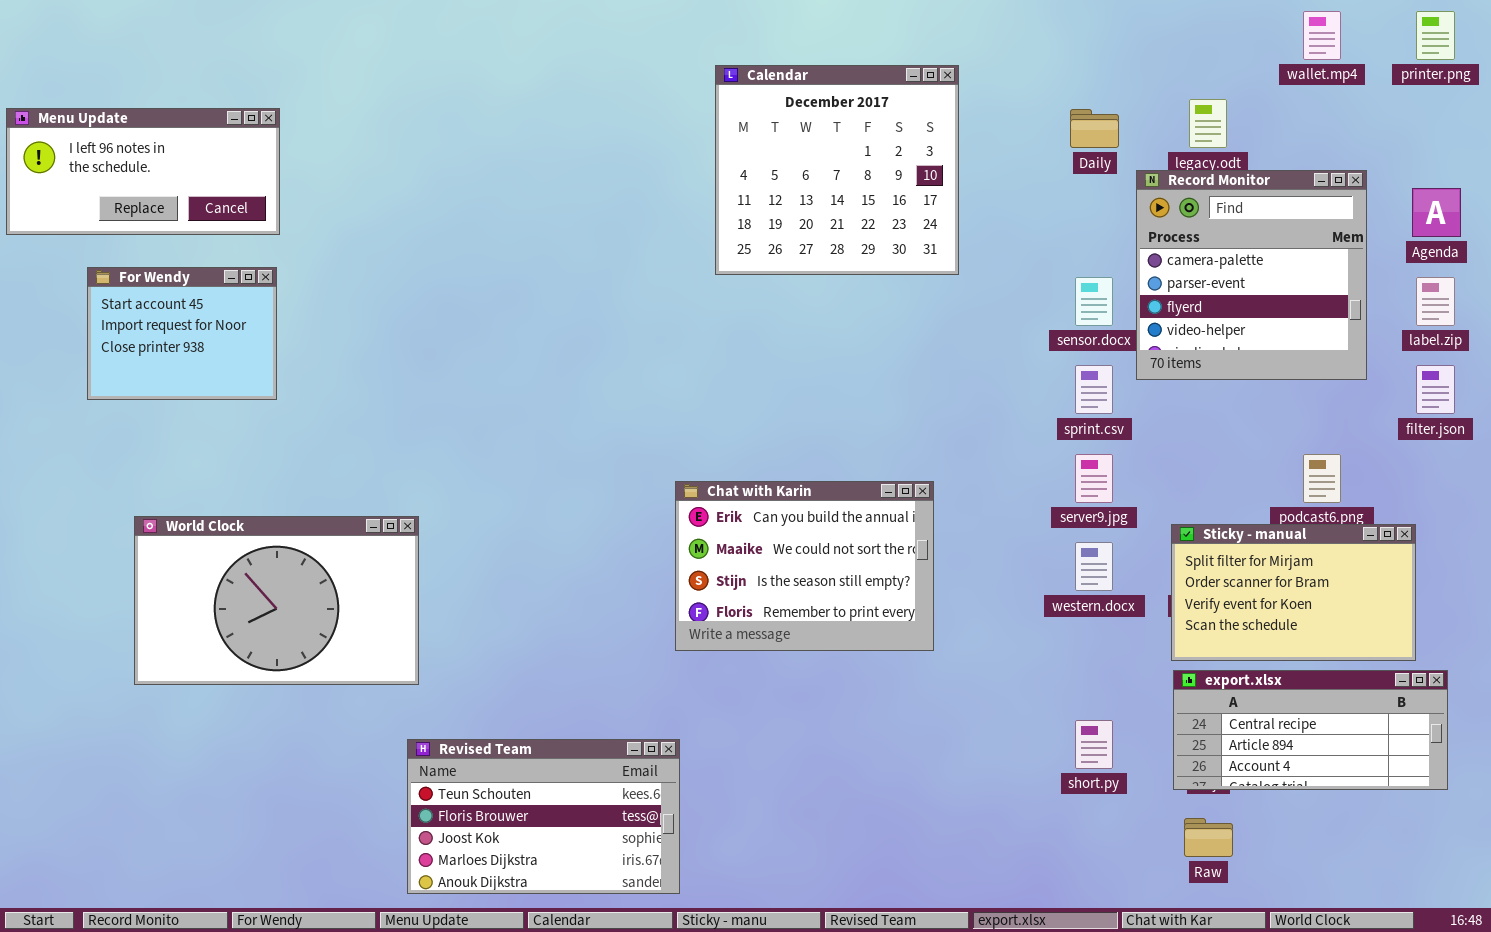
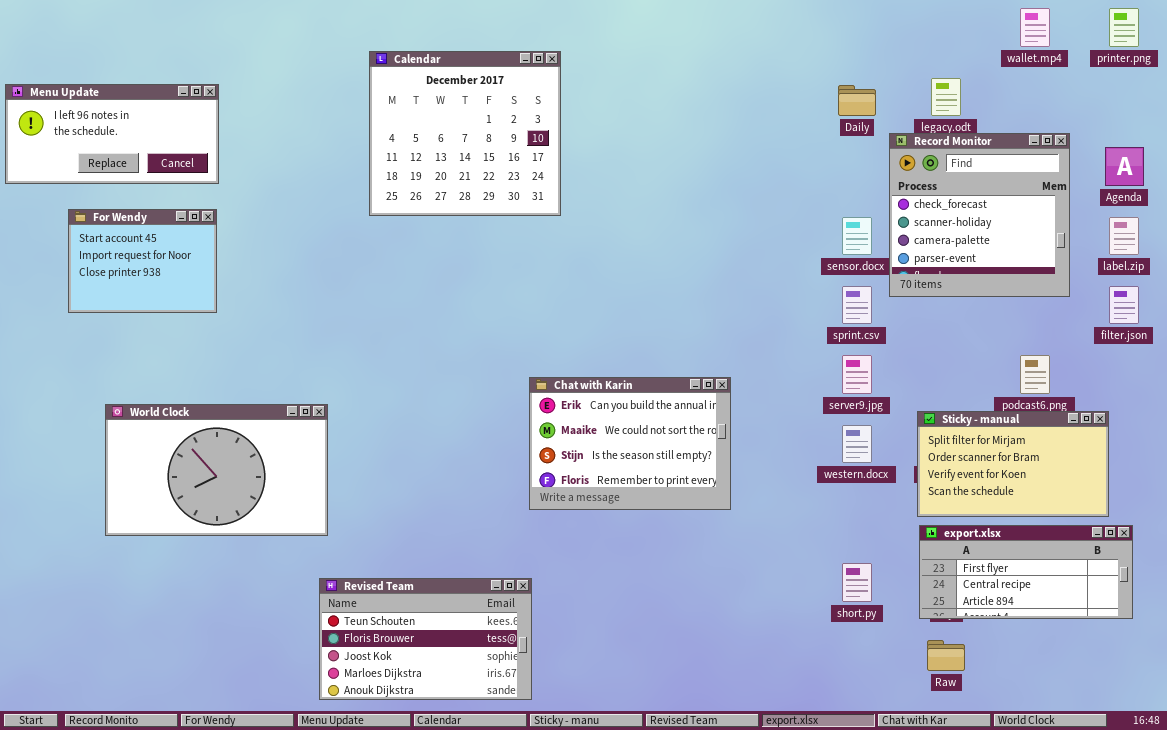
Calendar: [715,65,959,275] -> [369,51,561,216], moved
Record Monitor: [1136,170,1367,380] -> [889,133,1070,297], scrolled up 2 rows
export.xlsx: [1173,670,1448,790] -> [919,525,1133,619], scrolled up 1 row

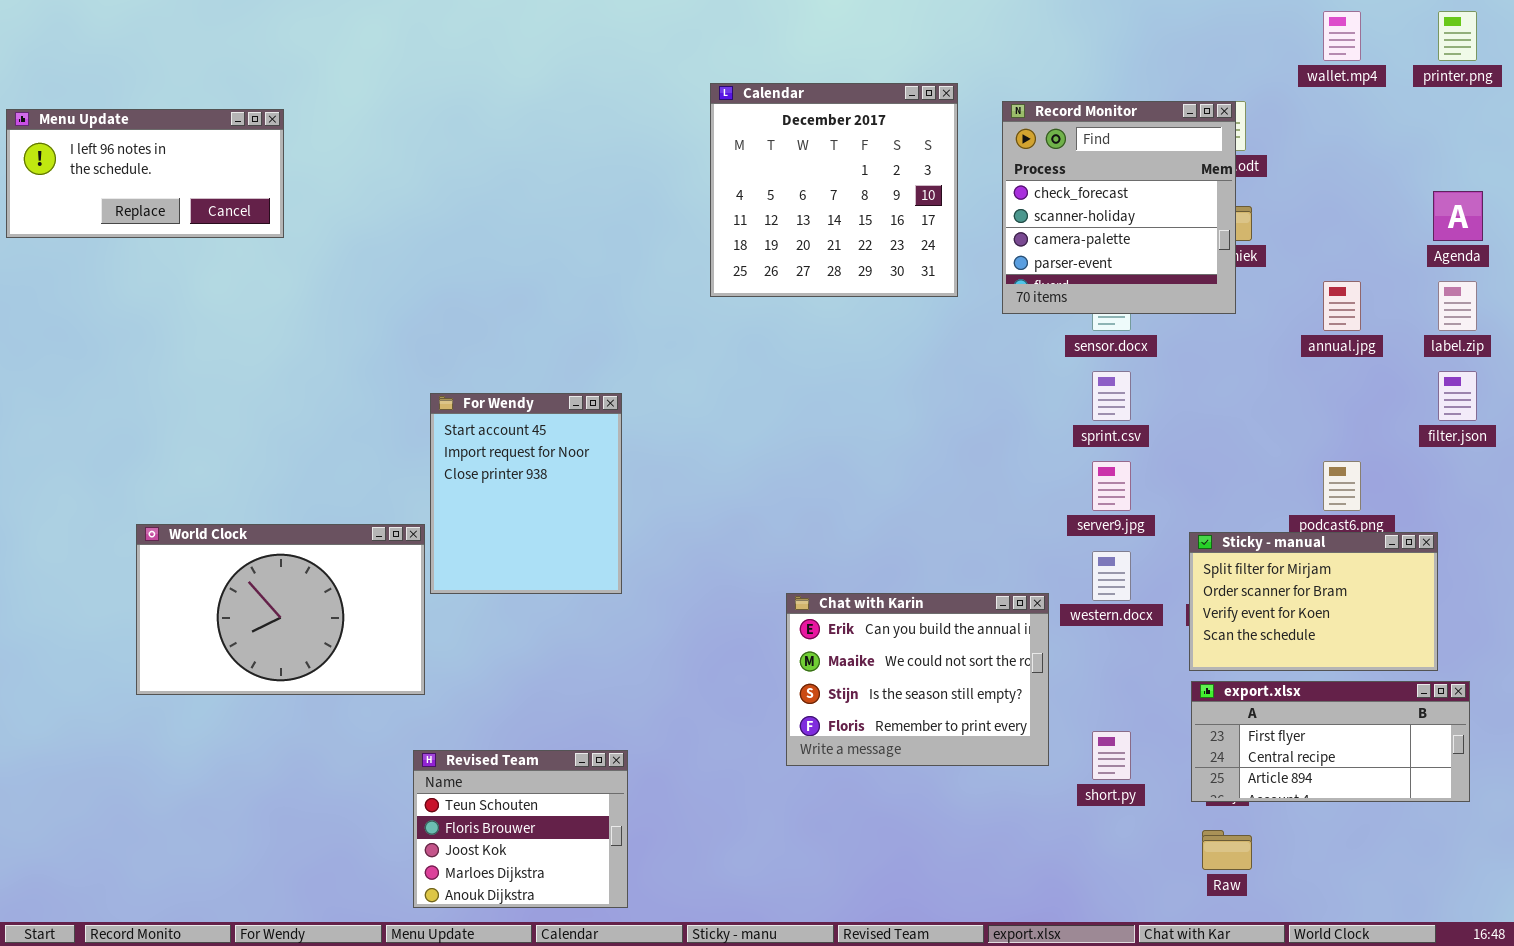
Calendar: [369,51,561,216] -> [710,83,958,297], moved
Record Monitor: [889,133,1070,297] -> [1002,101,1236,314], moved
For Wendy: [68,209,217,313] -> [430,393,622,594], moved, resized
Chat with Karin: [529,377,731,510] -> [786,593,1049,766], moved
Revised Team: [319,578,532,700] -> [413,750,628,908], resized

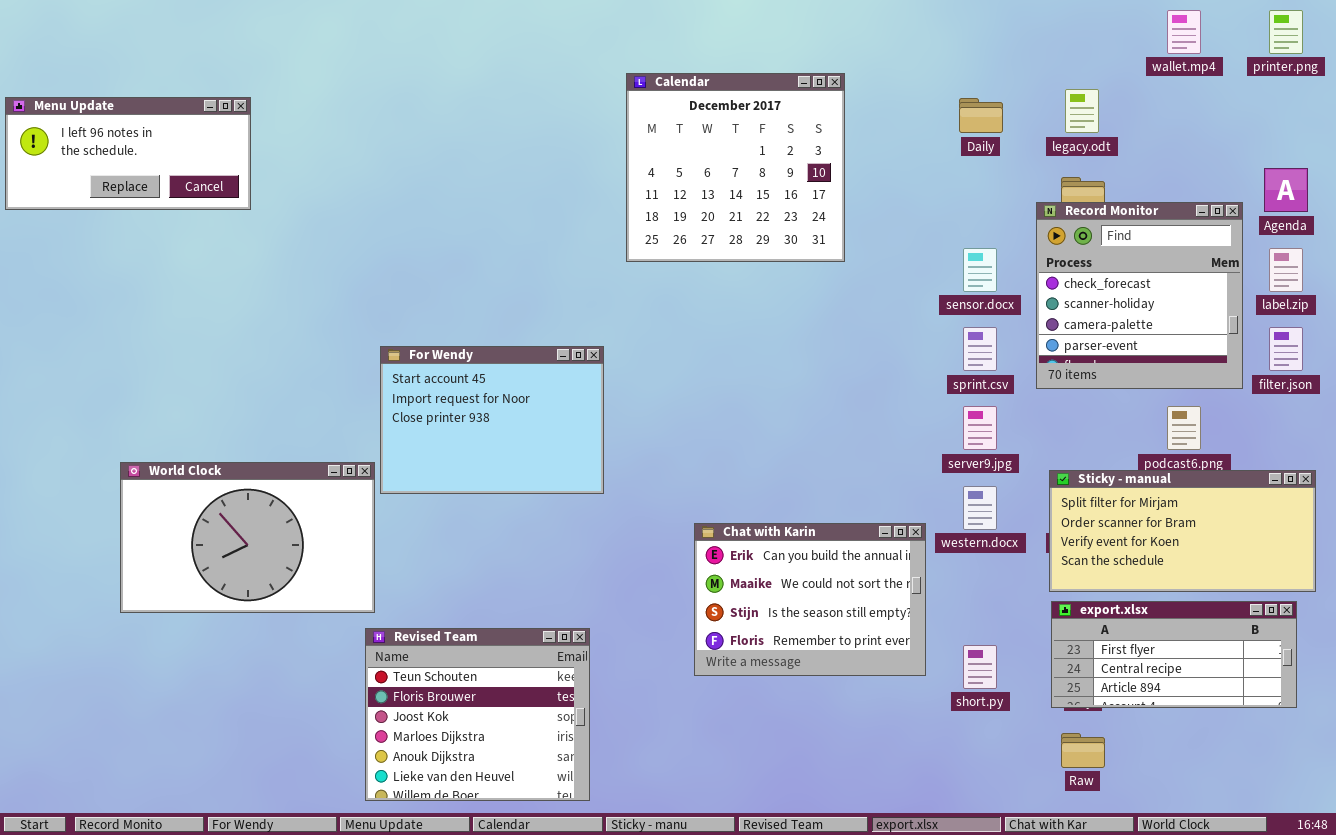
Record Monitor: [1002,101,1236,314] -> [1036,202,1243,389], moved
For Wendy: [430,393,622,594] -> [380,346,604,494], resized
Sticky - manual: [1189,532,1438,671] -> [1049,470,1316,592], resized
Revised Team: [413,750,628,908] -> [365,628,590,801], resized

